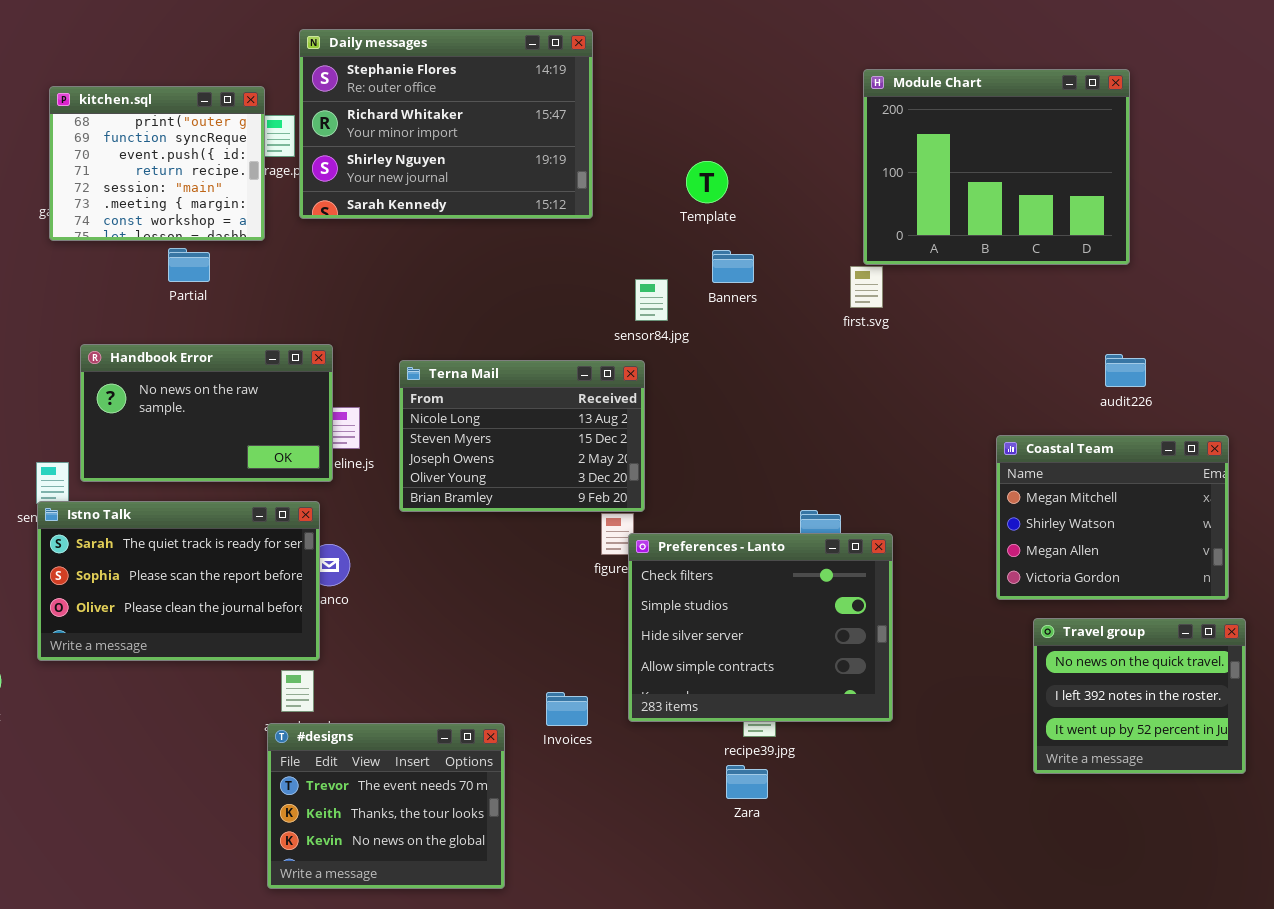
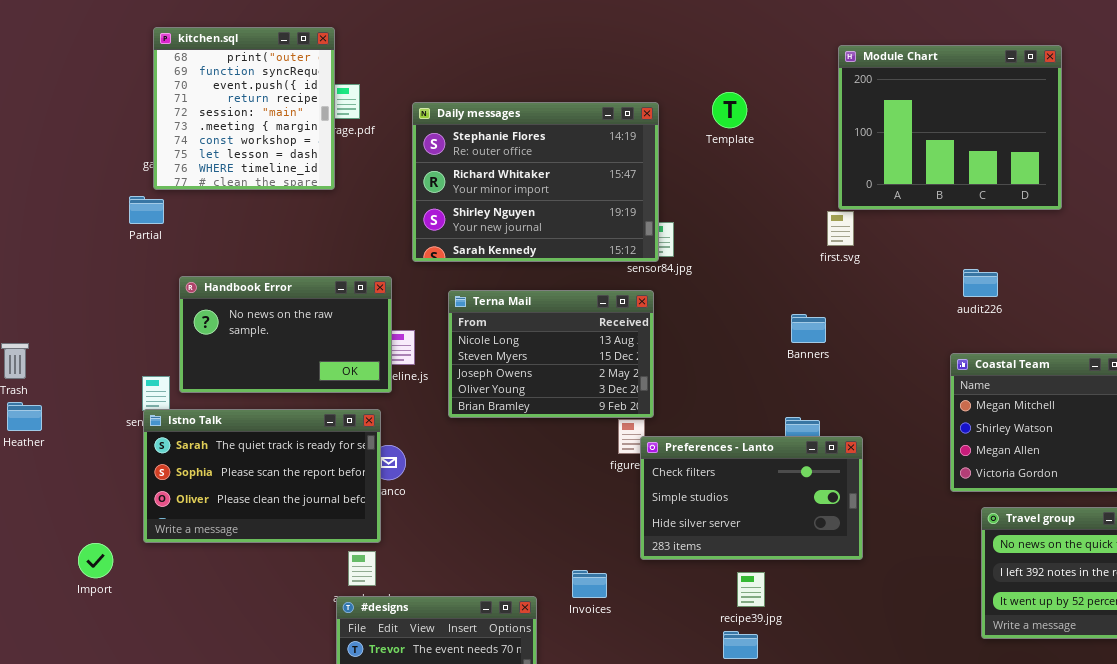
Daily messages: [299,29,593,219] -> [412,102,659,262], moved
kitchen.sql: [49,86,265,241] -> [153,27,335,190], resized
Template: [686,161,728,203] -> [712,92,747,128], moved
Partial: [168,248,210,282] -> [129,196,164,224], moved
Banners: [712,250,754,283] -> [791,314,826,343], moved
audit226: [1105,354,1146,387] -> [963,269,998,297], moved
Preferences - Lanto: [628,533,893,722] -> [640,436,863,560], resized

